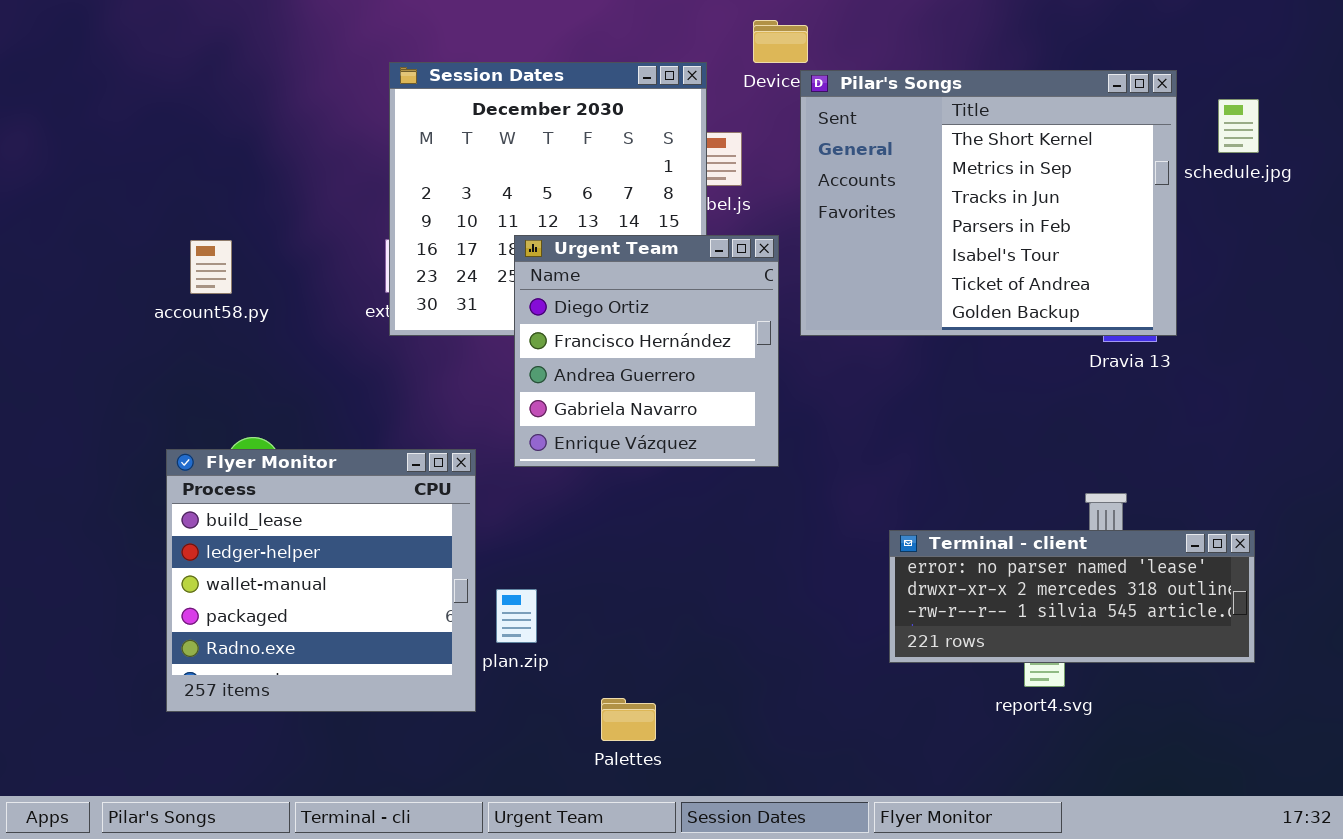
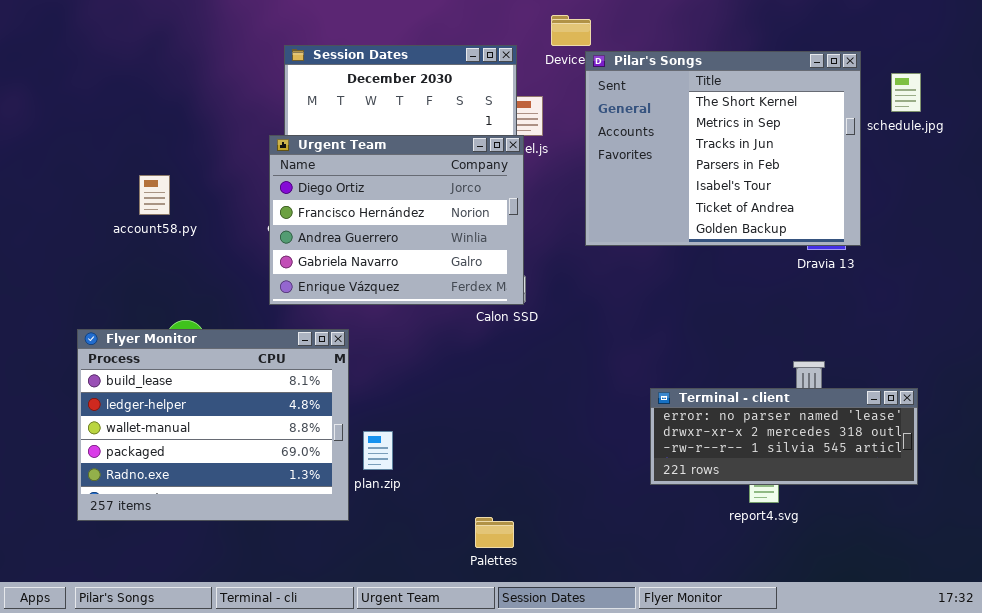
Urgent Team: [514,235,779,467] -> [269,135,524,305], moved, resized
Flyer Monitor: [166,449,476,712] -> [77,329,349,521], resized
Palettes: [601,698,656,741] -> [475,517,514,548], moved

